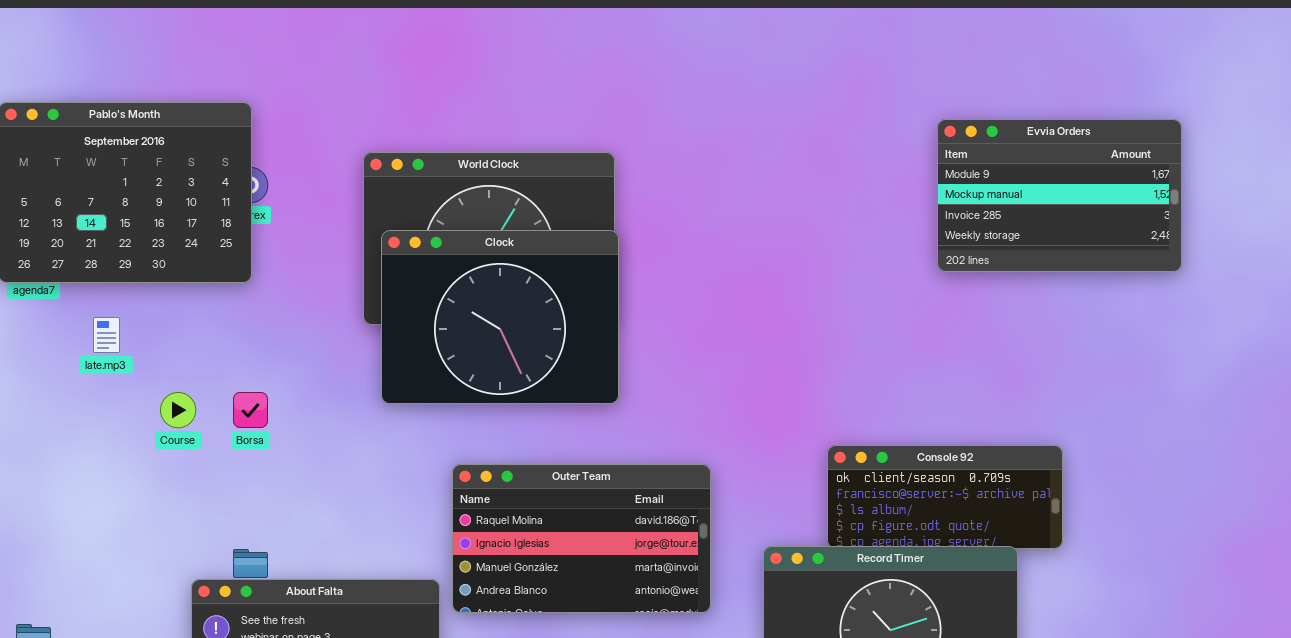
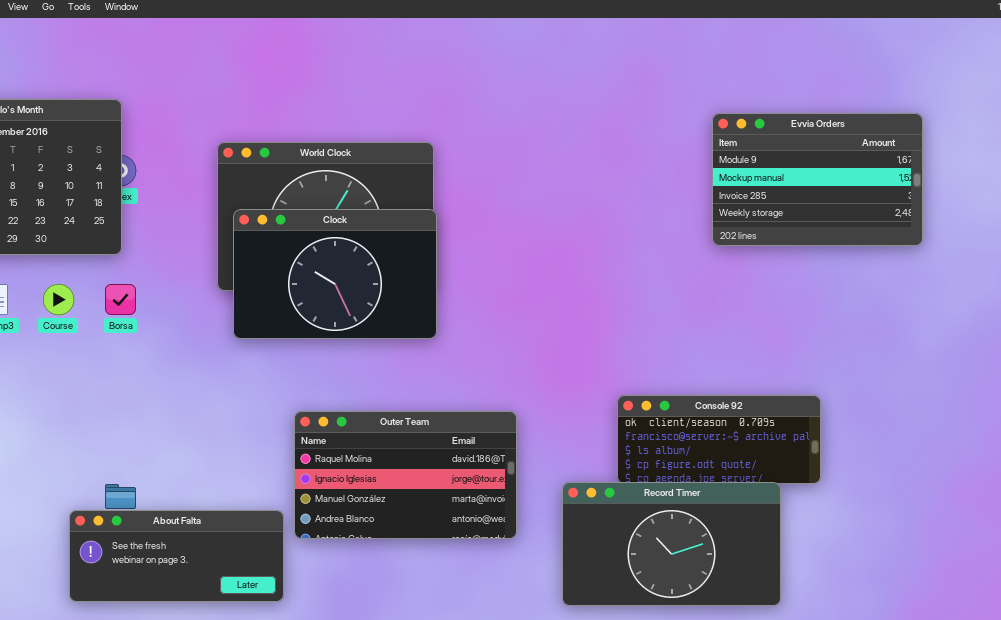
Clock: [381,230,619,404] -> [233,209,437,339], resized
Course: [160,392,196,428] -> [43,284,74,315], moved
Borsa: [233,392,268,428] -> [105,284,136,315], moved

